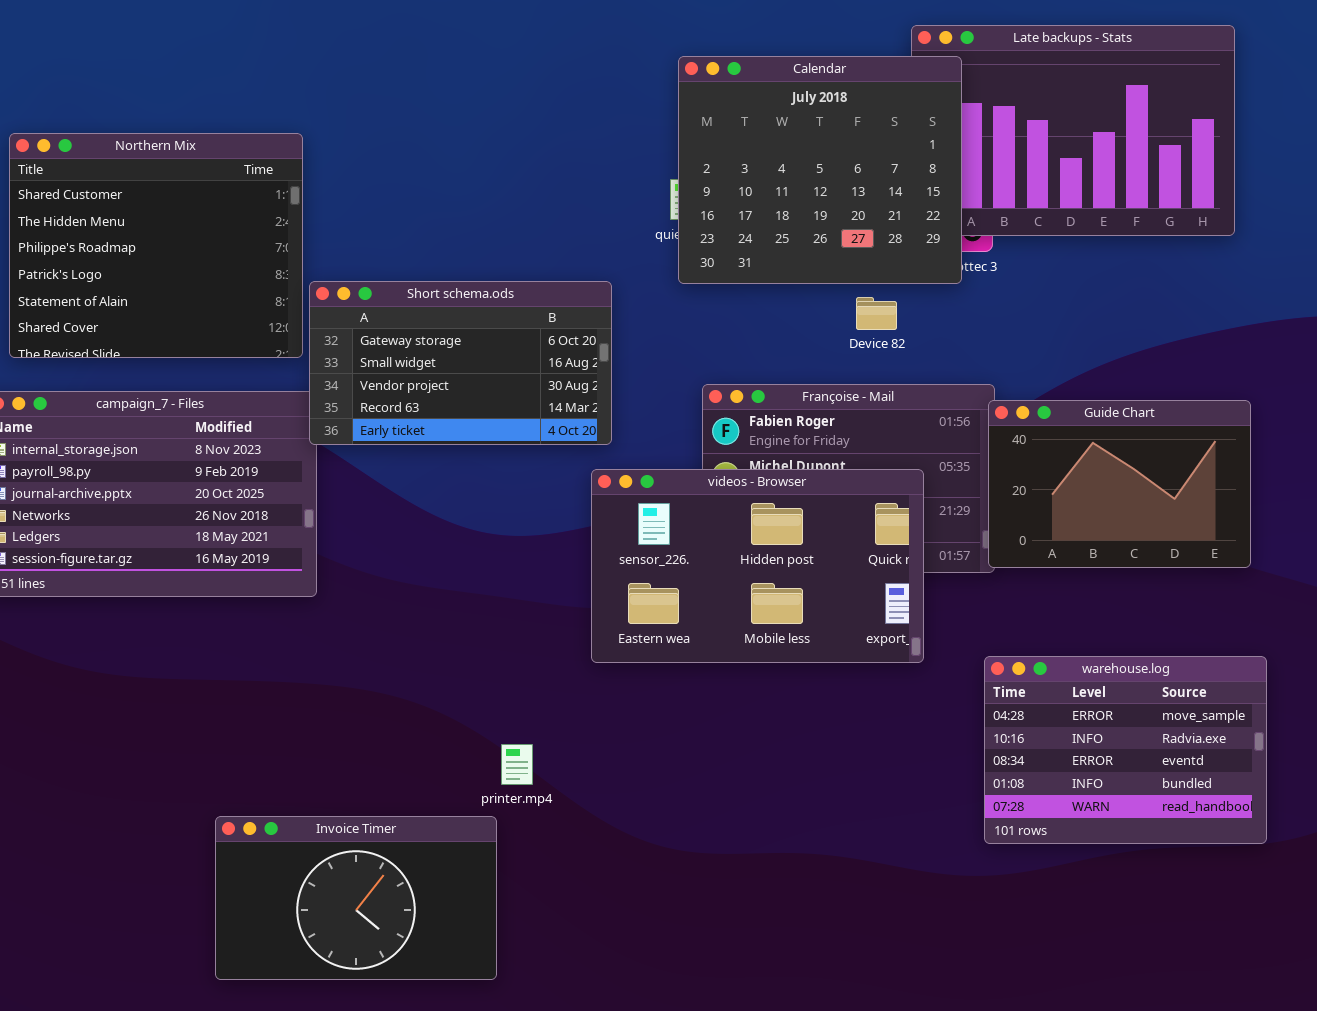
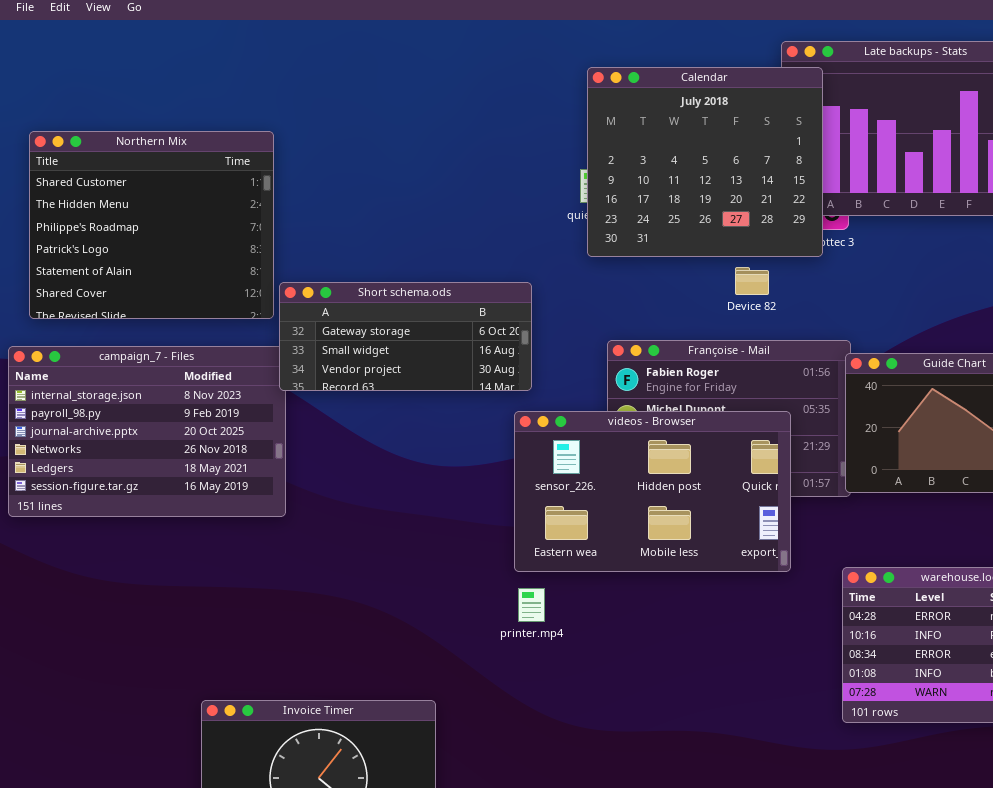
Short schema.ods: [309,281,612,445] -> [279,282,532,391], resized
printer.mp4: [501,744,533,785] -> [518,588,545,622], moved

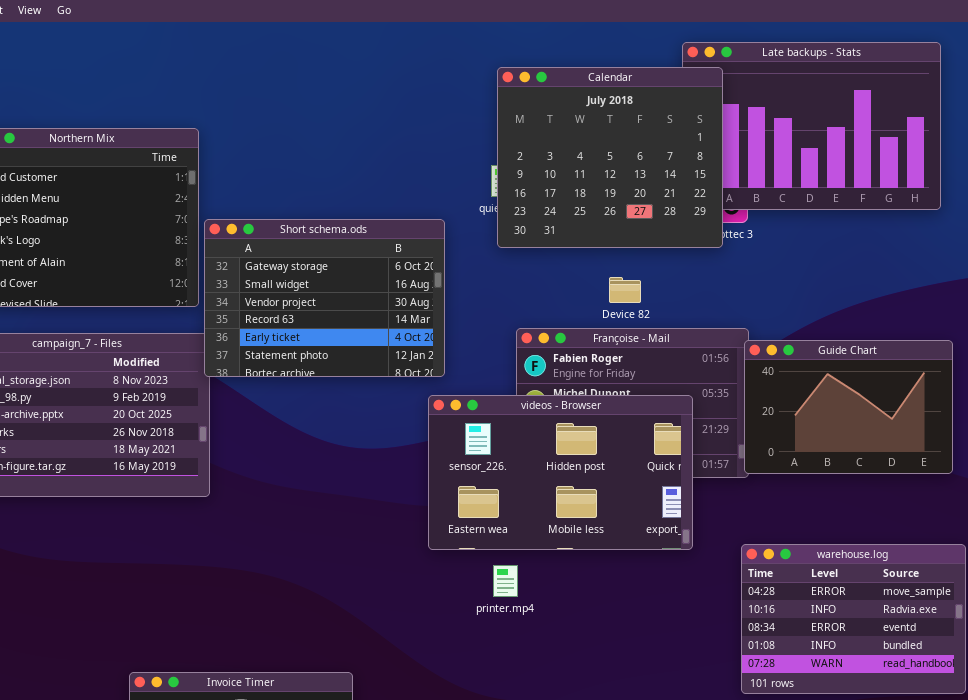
Device 82: [735,267,769,295] -> [609,277,641,303], moved
Short schema.ods: [279,282,532,391] -> [204,219,445,377], resized
printer.mp4: [518,588,545,622] -> [493,565,518,597], moved

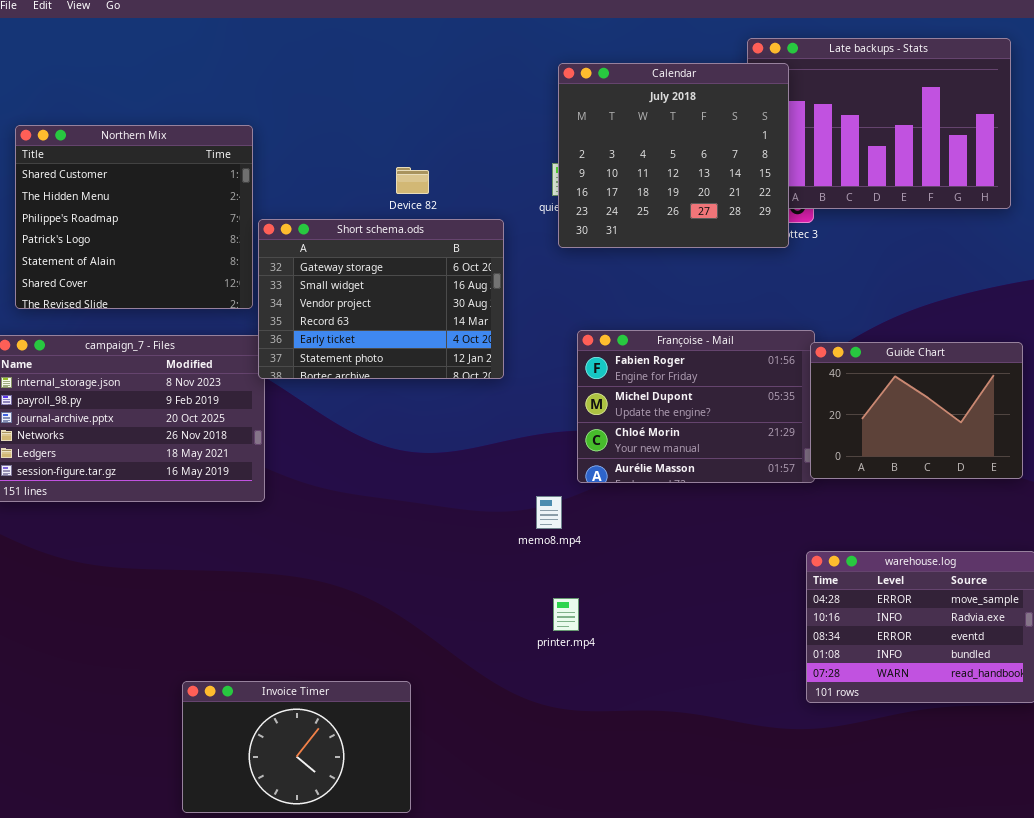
Device 82: [609,277,641,303] -> [396,167,429,194], moved
videos - Browser: [428,395,693,550] -> none, closed
printer.mp4: [493,565,518,597] -> [553,598,579,631], moved

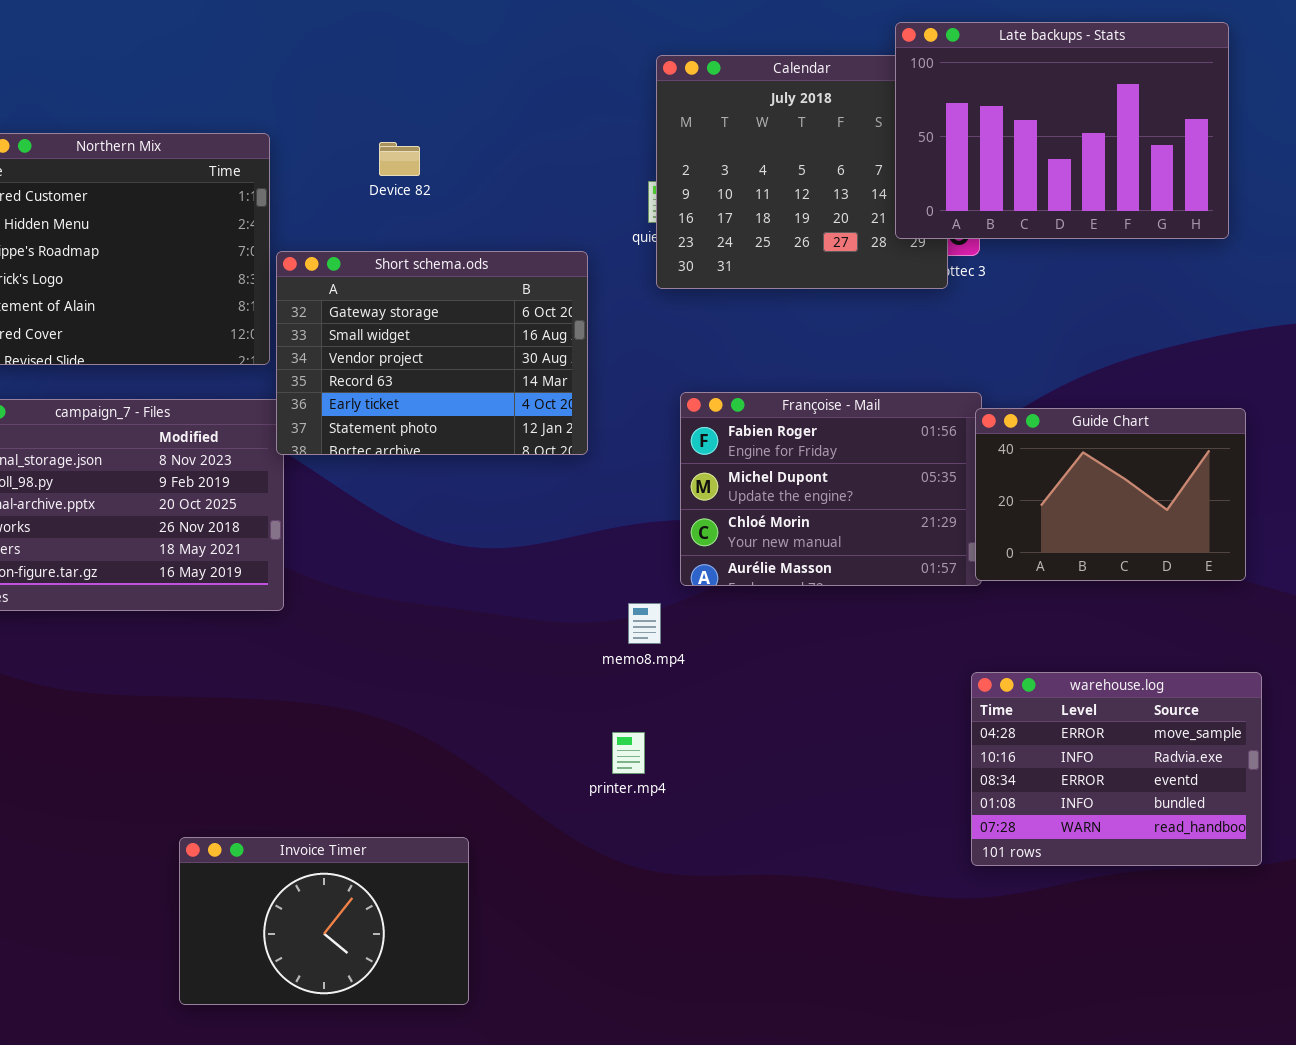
Late backups - Stats: [747,38,1011,209] -> [895,22,1229,239], raised
Device 82: [396,167,429,194] -> [379,142,420,176], moved
printer.mp4: [553,598,579,631] -> [612,732,645,774], moved

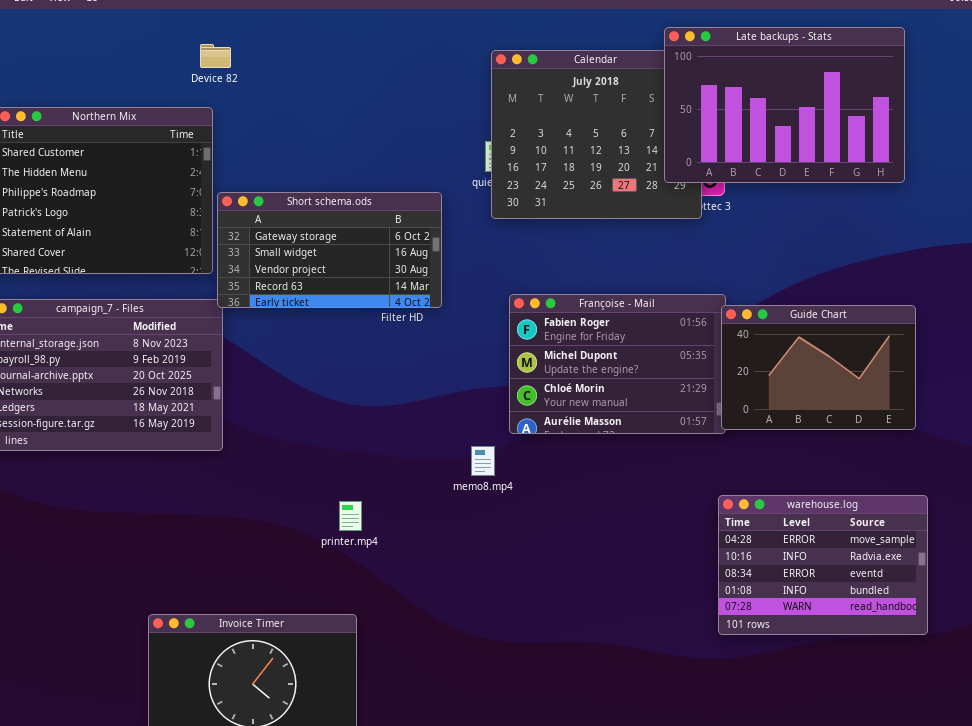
Device 82: [379,142,420,176] -> [200,44,231,68], moved
Short schema.ods: [276,251,588,455] -> [217,192,442,308], resized
printer.mp4: [612,732,645,774] -> [339,501,362,531], moved

